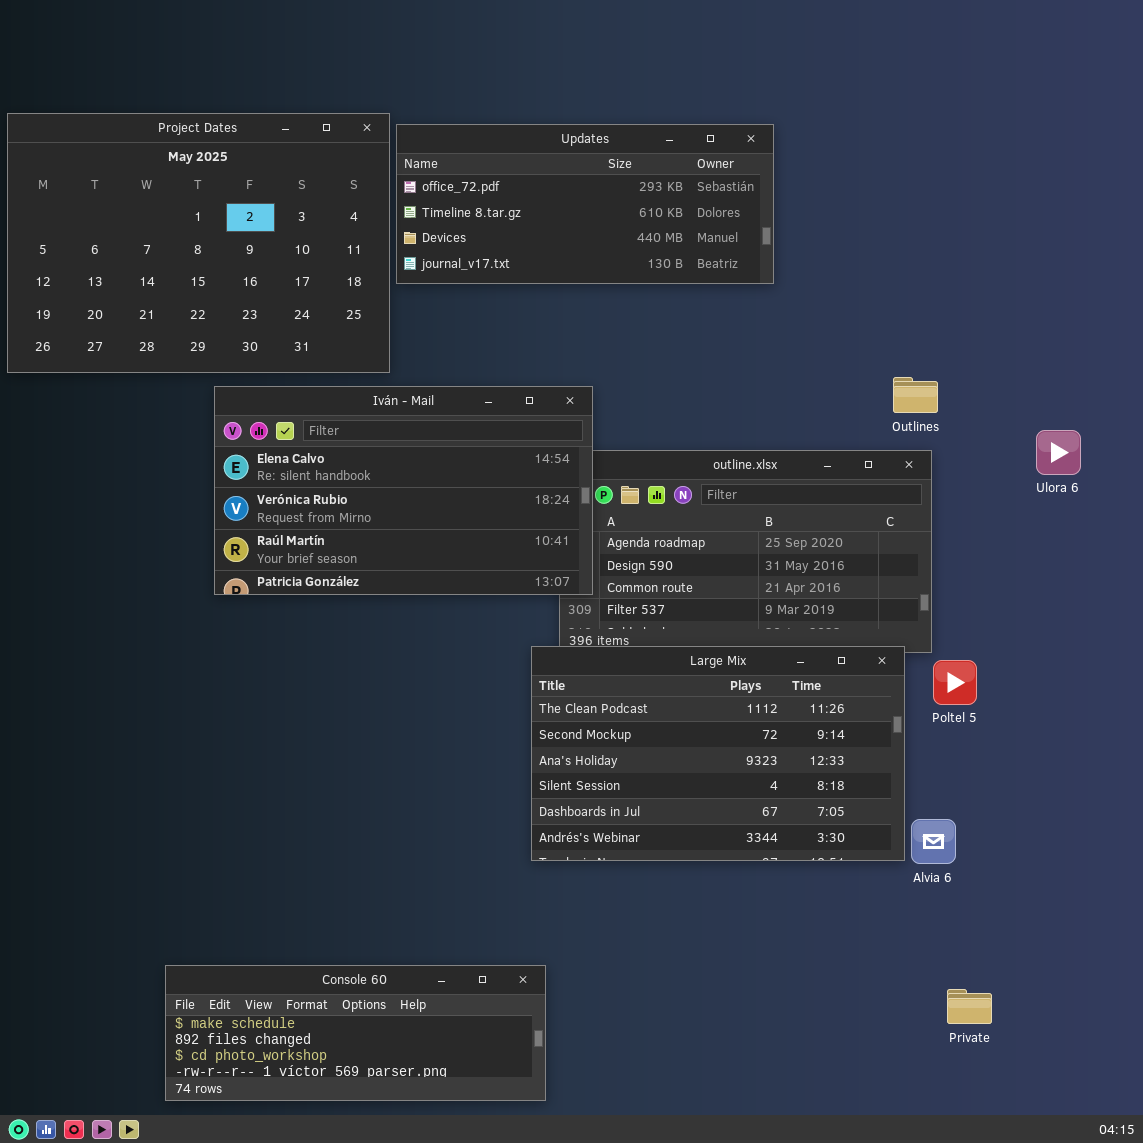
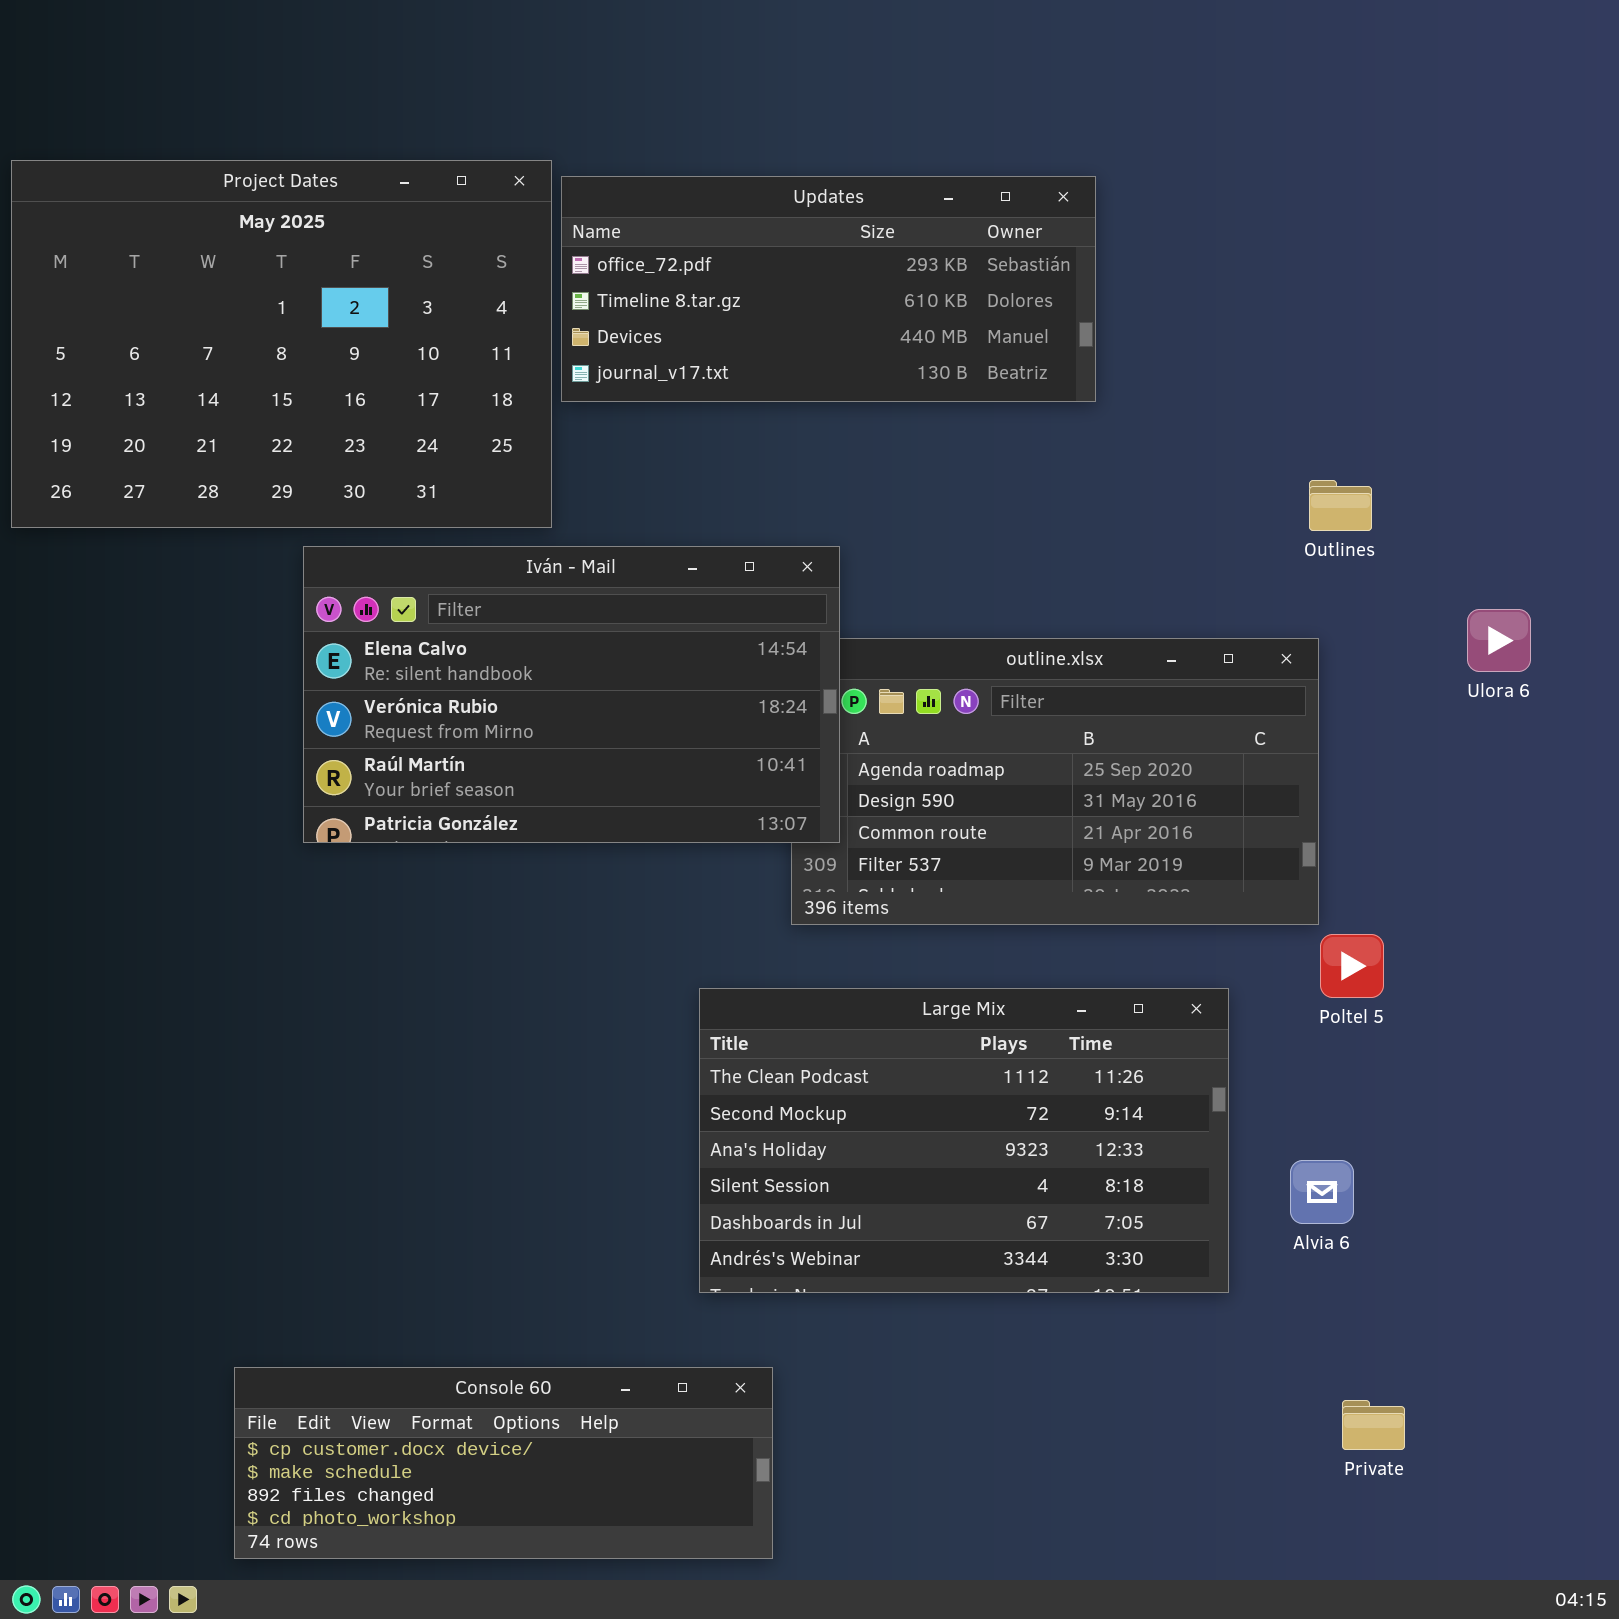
Outlines: [893,377,938,413] -> [1309,480,1372,531], moved
Large Mix: [531,646,905,861] -> [699,988,1229,1293], moved
Console 60: [165,965,546,1101] -> [234,1367,773,1559], scrolled up 1 row

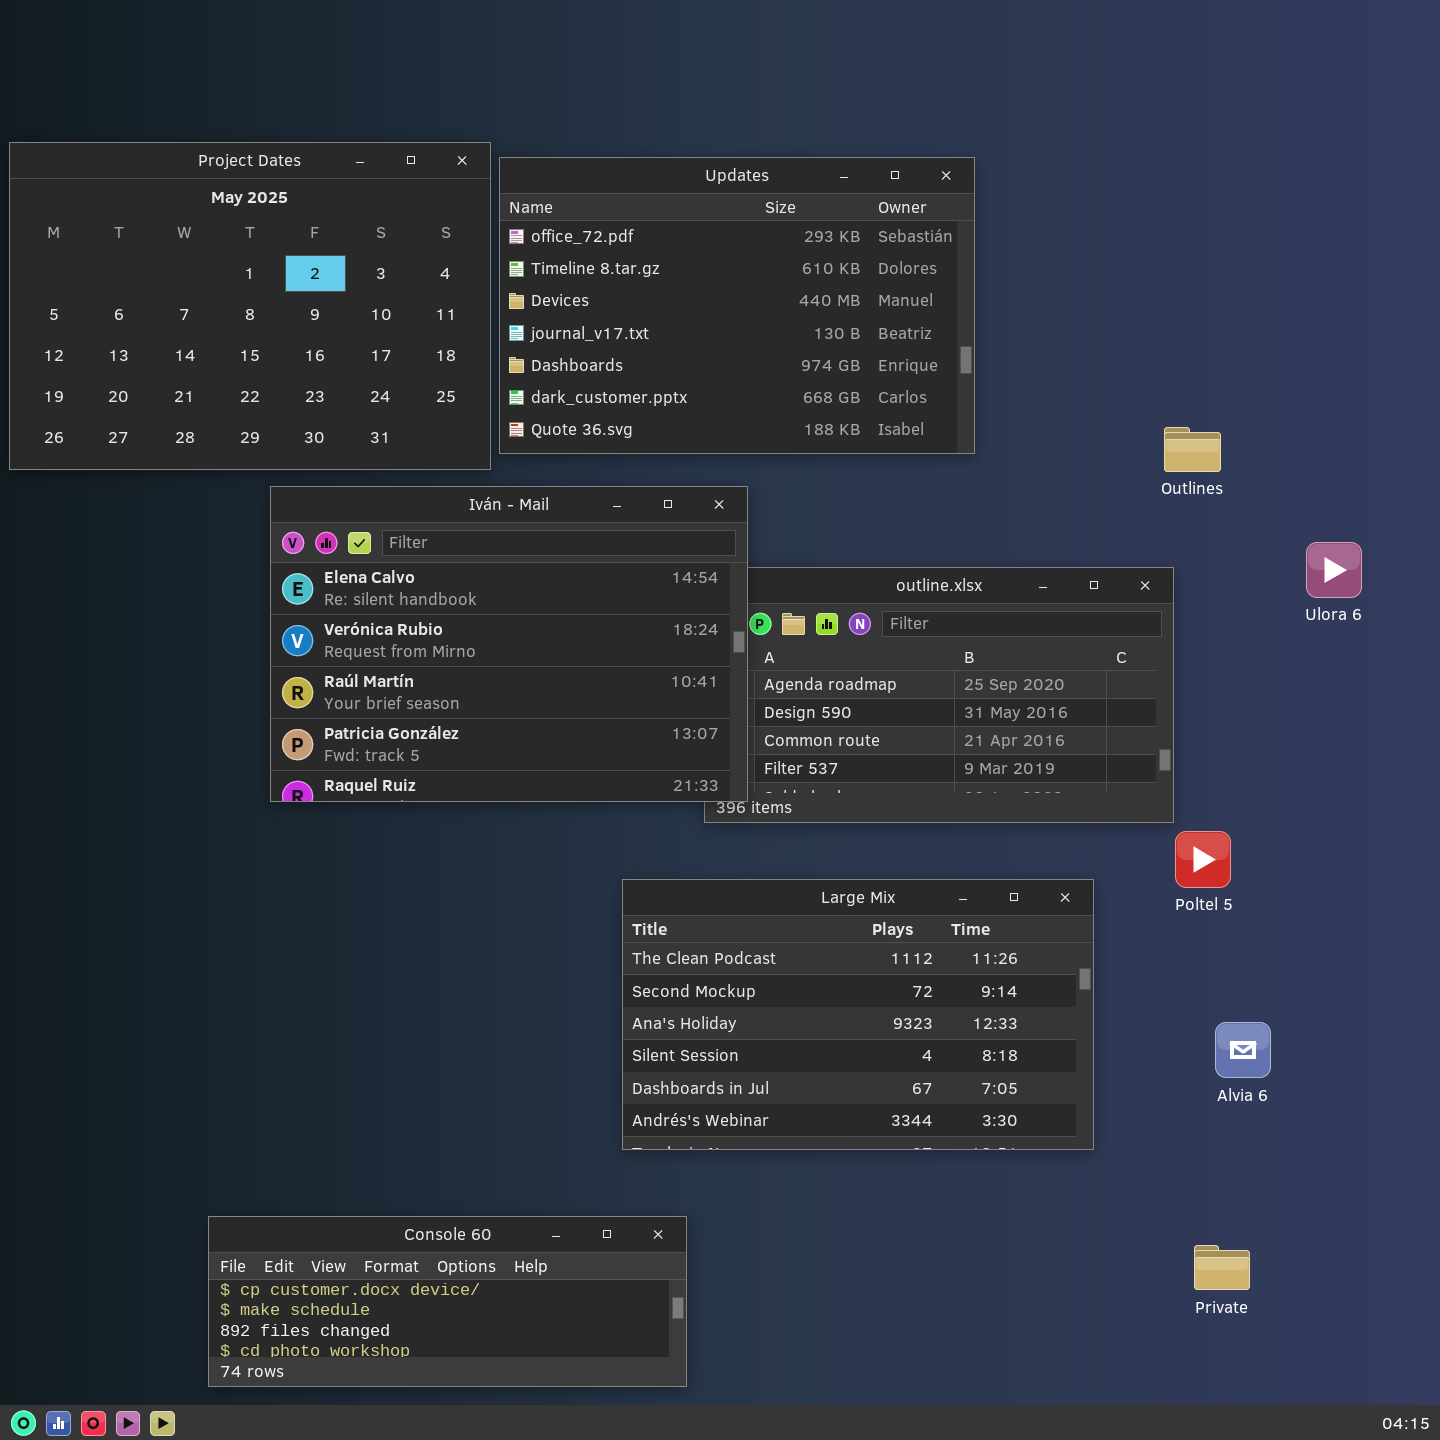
Updates: [561,176,1096,402] -> [499,157,975,454], resized
Iván - Mail: [303,546,840,843] -> [270,486,748,802], resized
Alvia 6: [1290,1160,1354,1224] -> [1215,1022,1271,1078], moved

